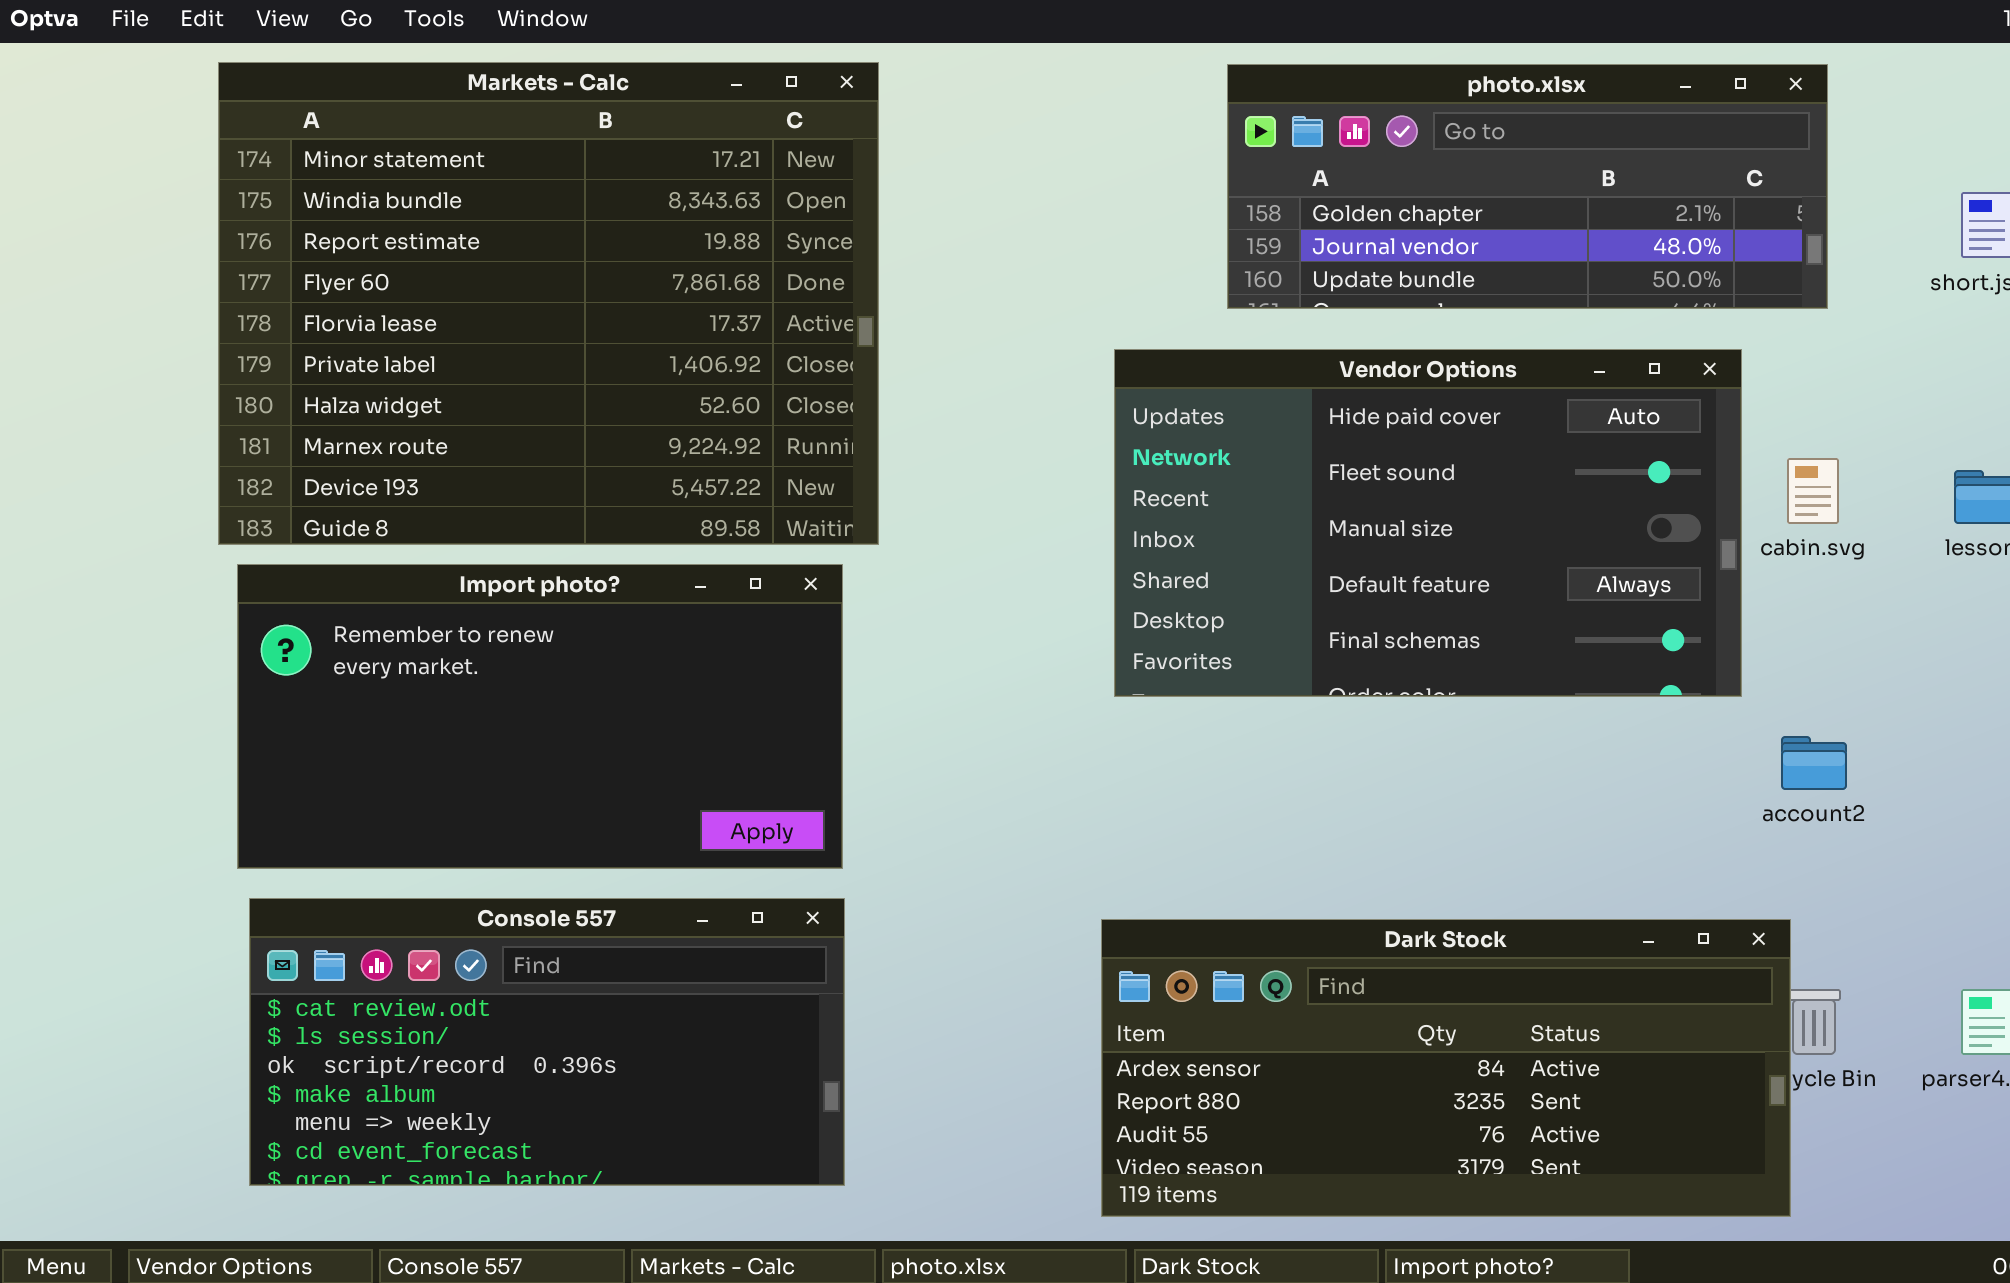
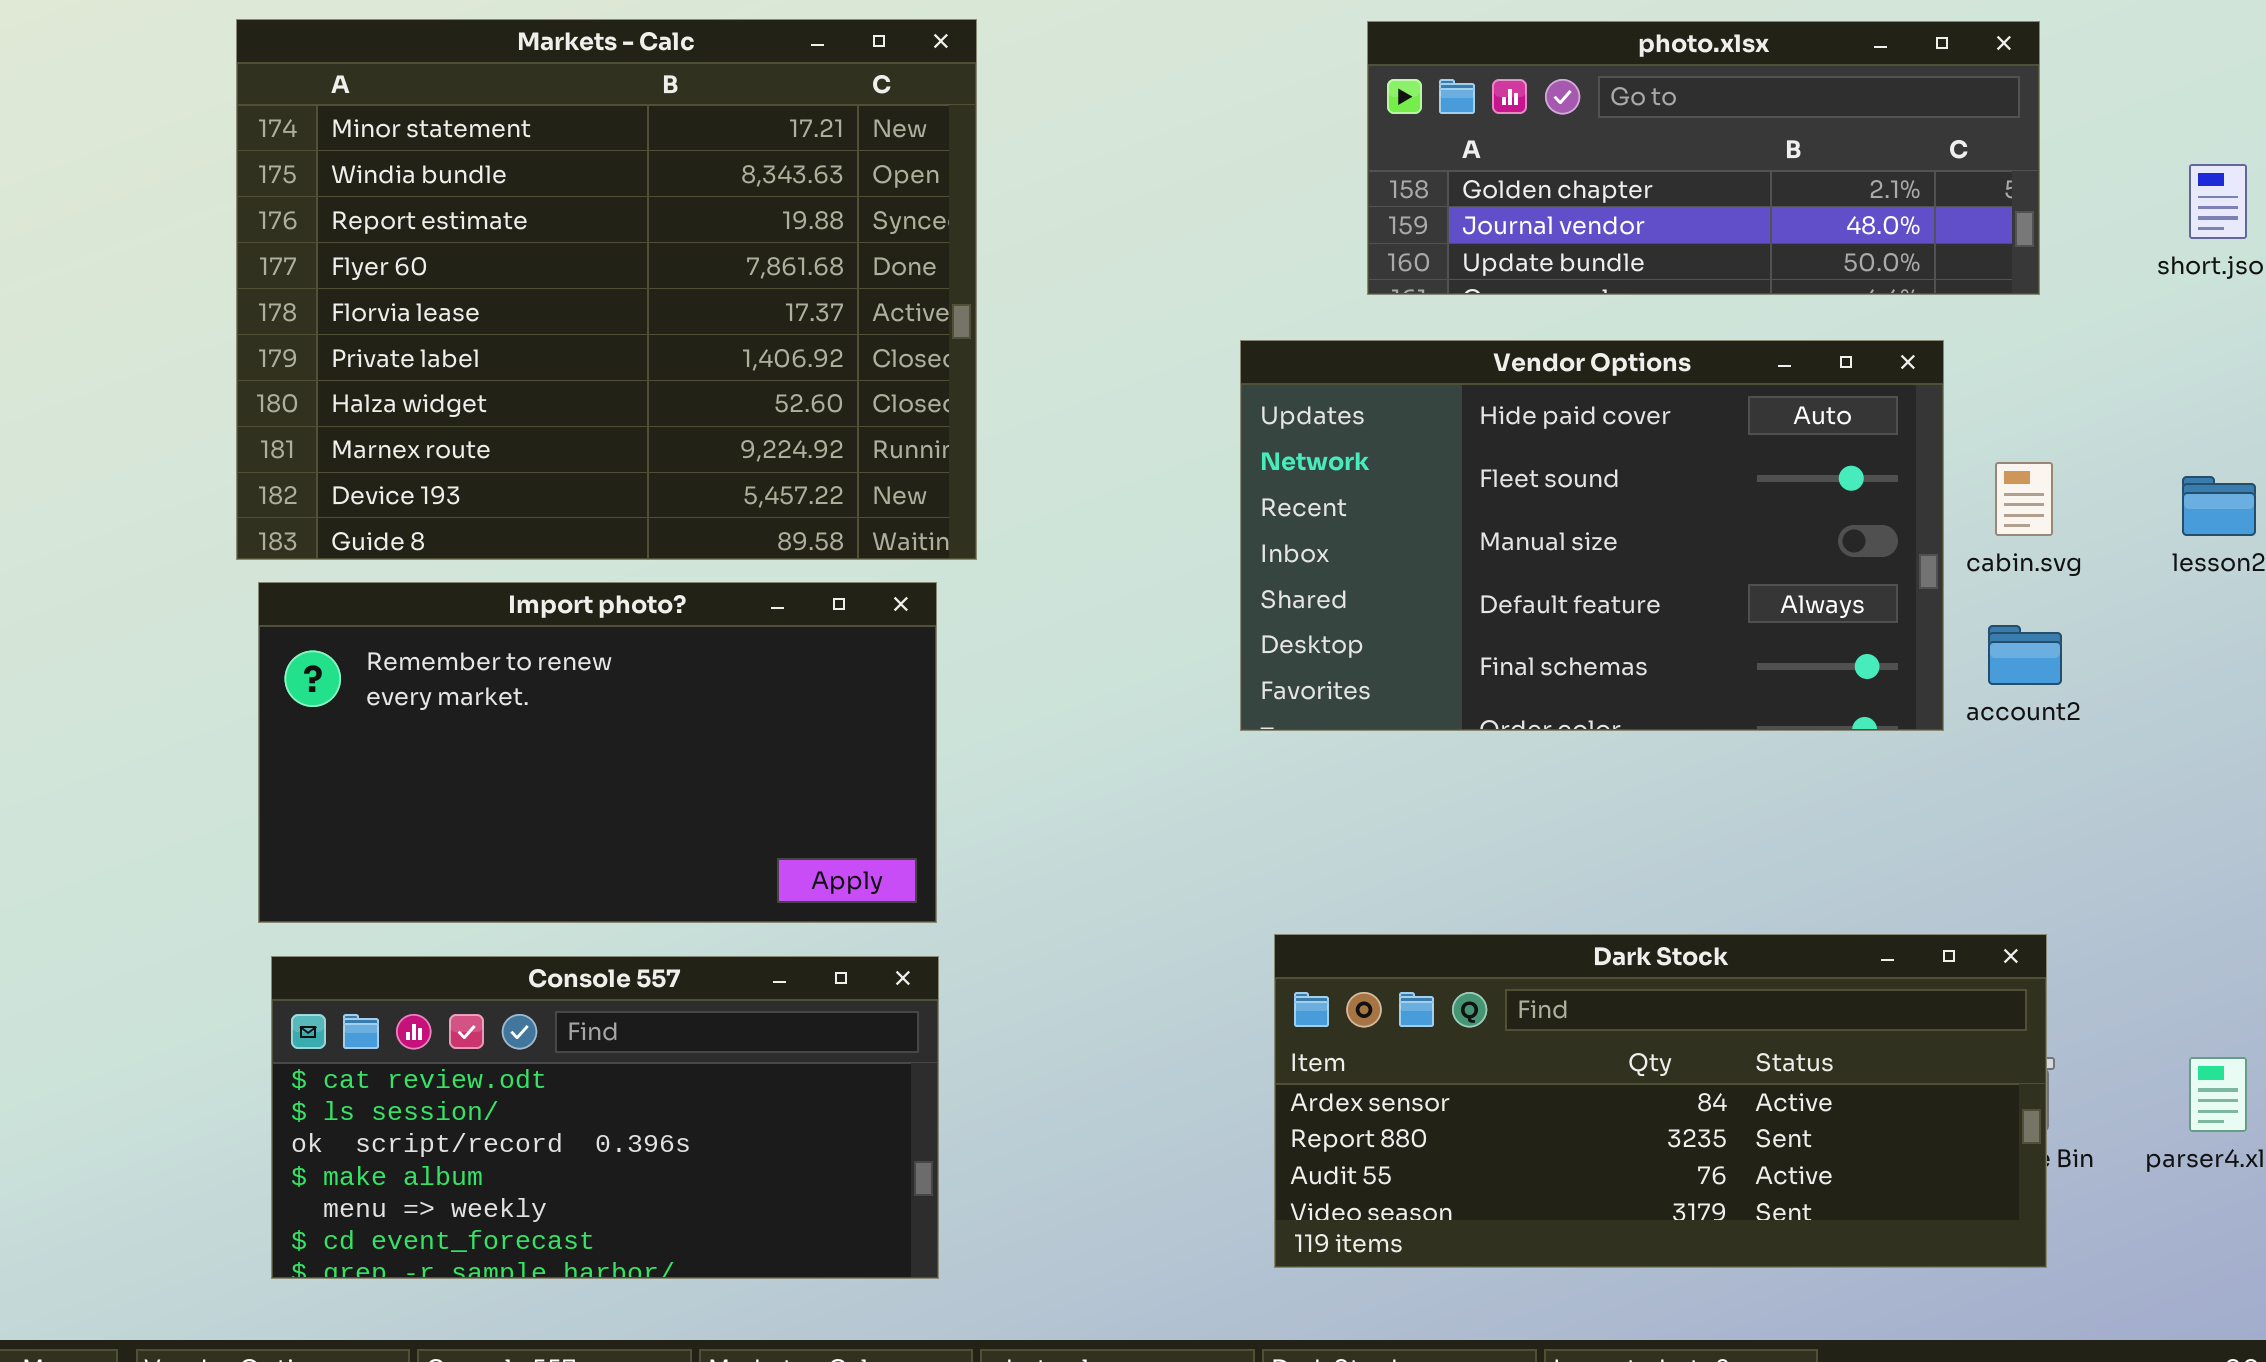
account2: [1781,736,1847,790] -> [1988,625,2062,685], moved
Dark Stock: [1101,919,1791,1217] -> [1274,934,2047,1268], moved

